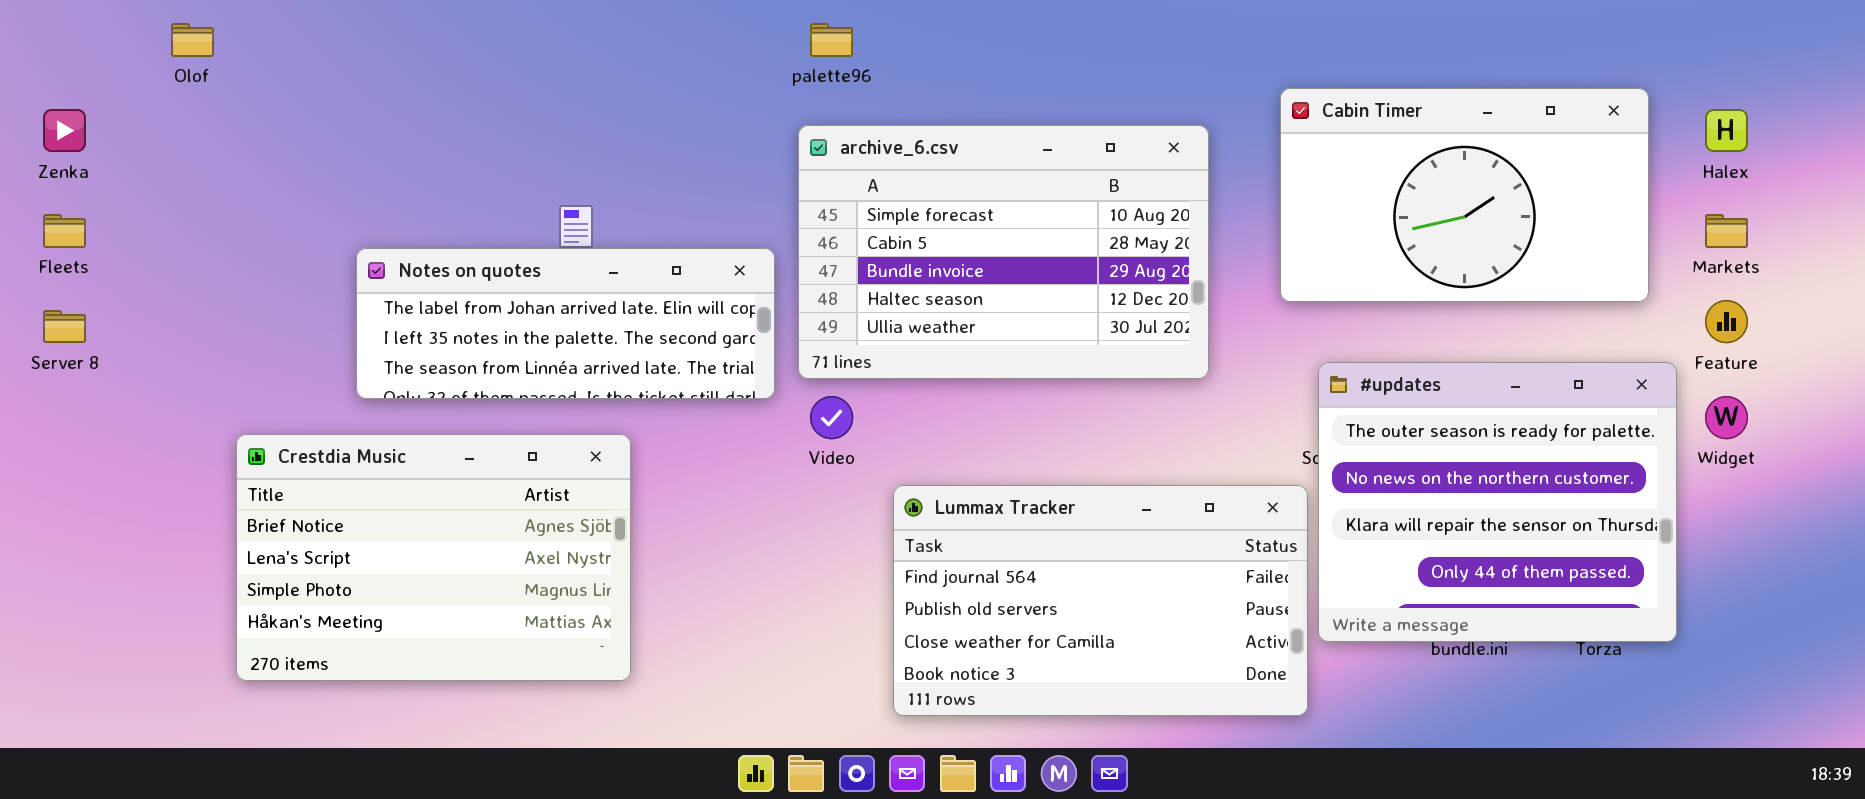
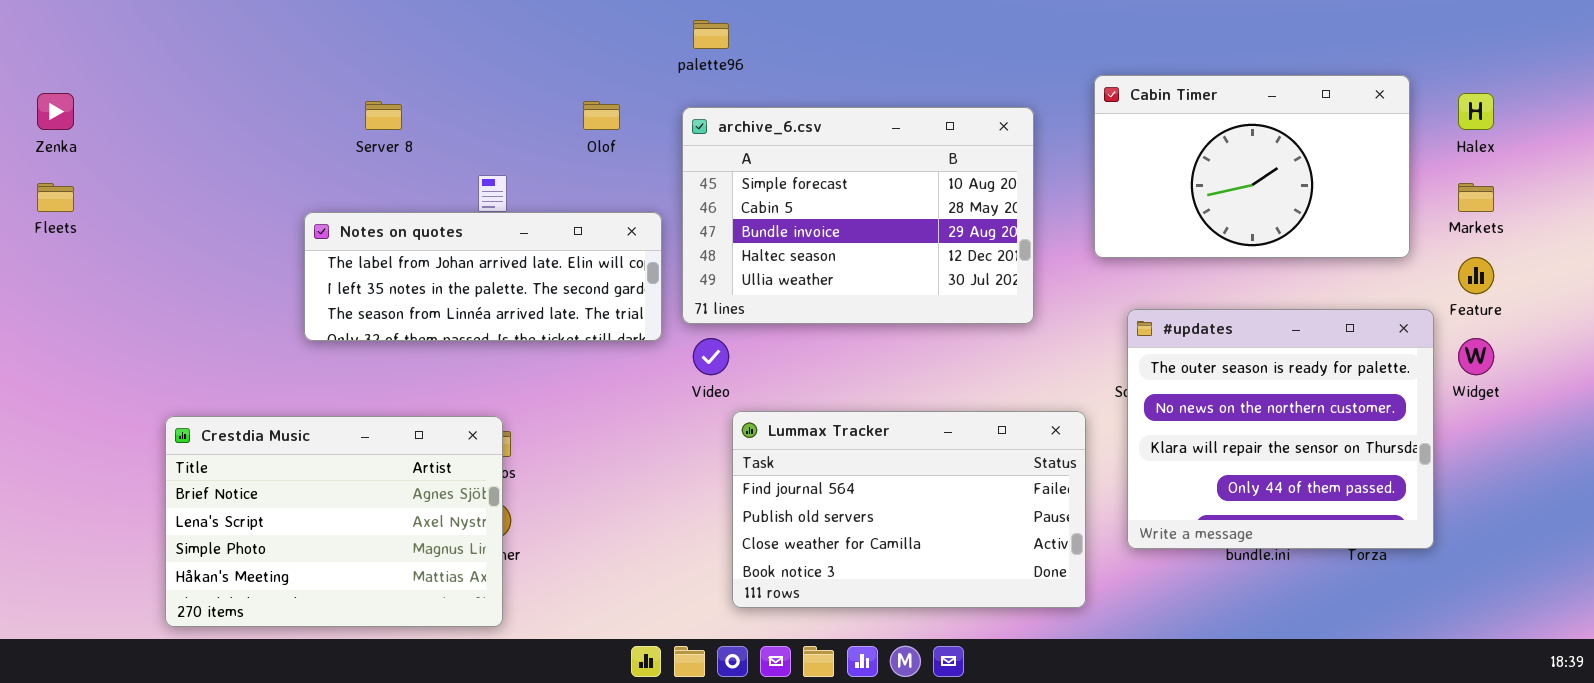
Olof: [171,23,214,57] -> [583,101,620,130], moved
Server 8: [43,310,86,343] -> [365,101,402,130], moved
Crestdia Music: [236,434,631,681] -> [165,416,503,627], moved
Lummax Tracker: [893,485,1308,716] -> [732,411,1086,608], moved

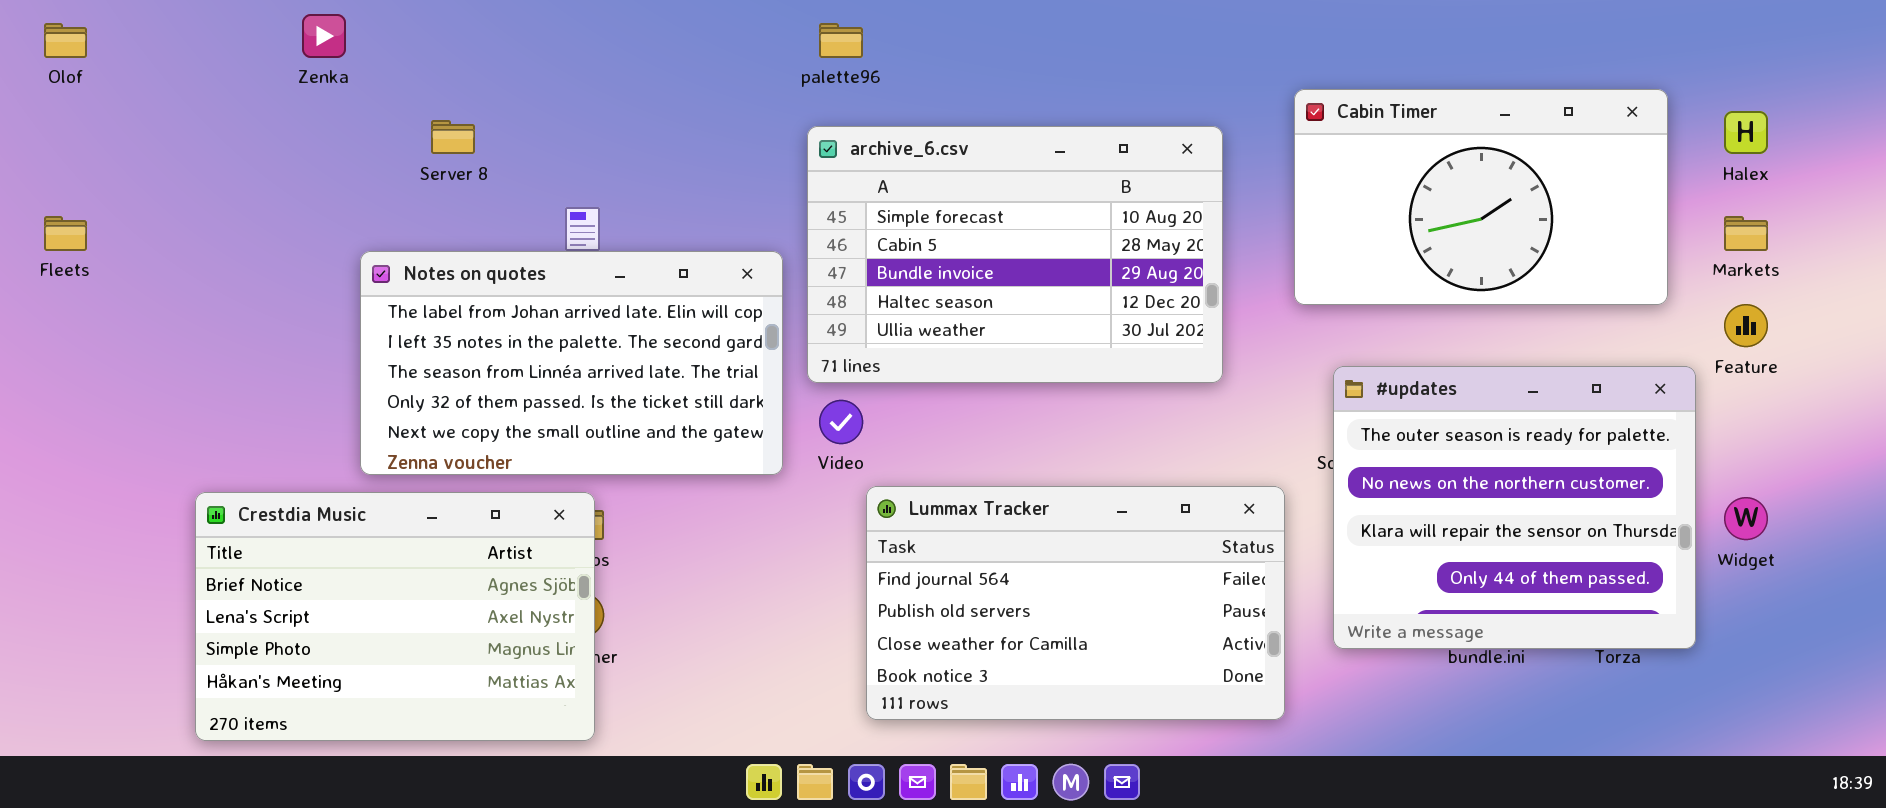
Zenka: [37,93,74,130] -> [302,14,346,58], moved
Olof: [583,101,620,130] -> [44,23,87,58], moved
Notes on quotes: [304,212,662,341] -> [360,251,783,475], resized
Widget: [1458,338,1494,375] -> [1724,497,1768,540], moved

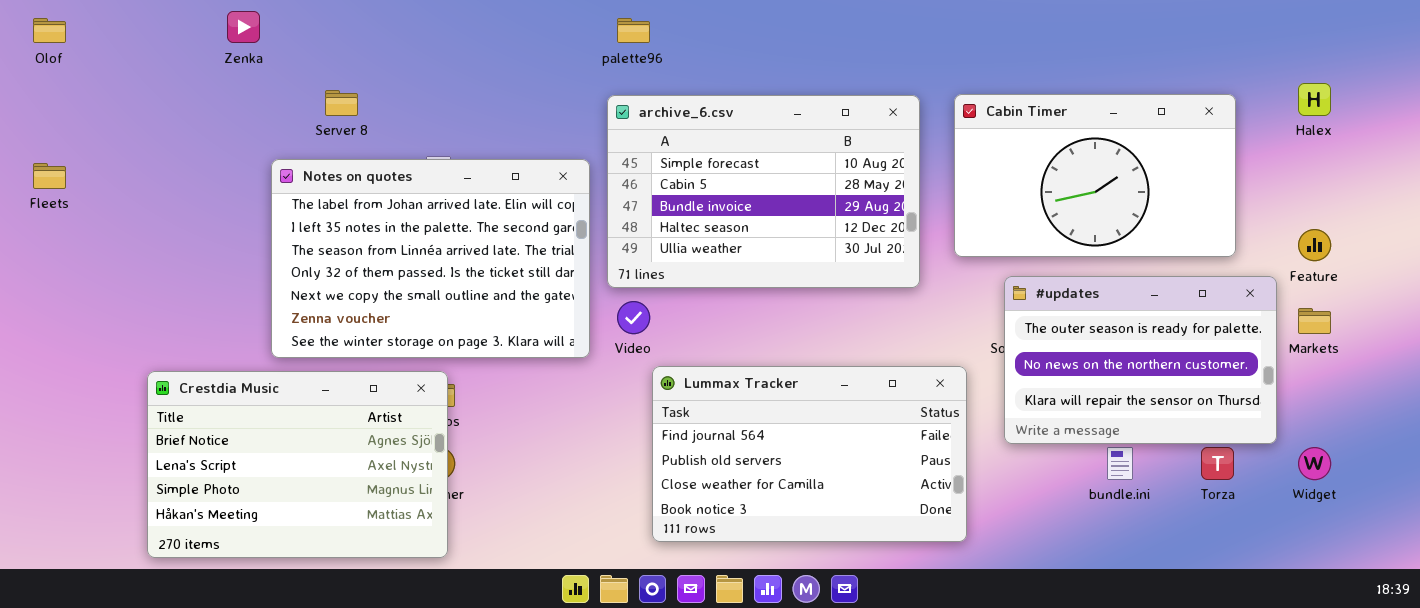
Cabin Timer: [1294,89,1668,305] -> [954,94,1236,257], moved
Markets: [1724,216,1768,251] -> [1298,308,1331,334], moved
Notes on quotes: [360,251,783,475] -> [271,159,590,358], resized
#updates: [1333,366,1696,649] -> [1004,276,1277,444], resized
Widget: [1724,497,1768,540] -> [1298,447,1331,480], moved

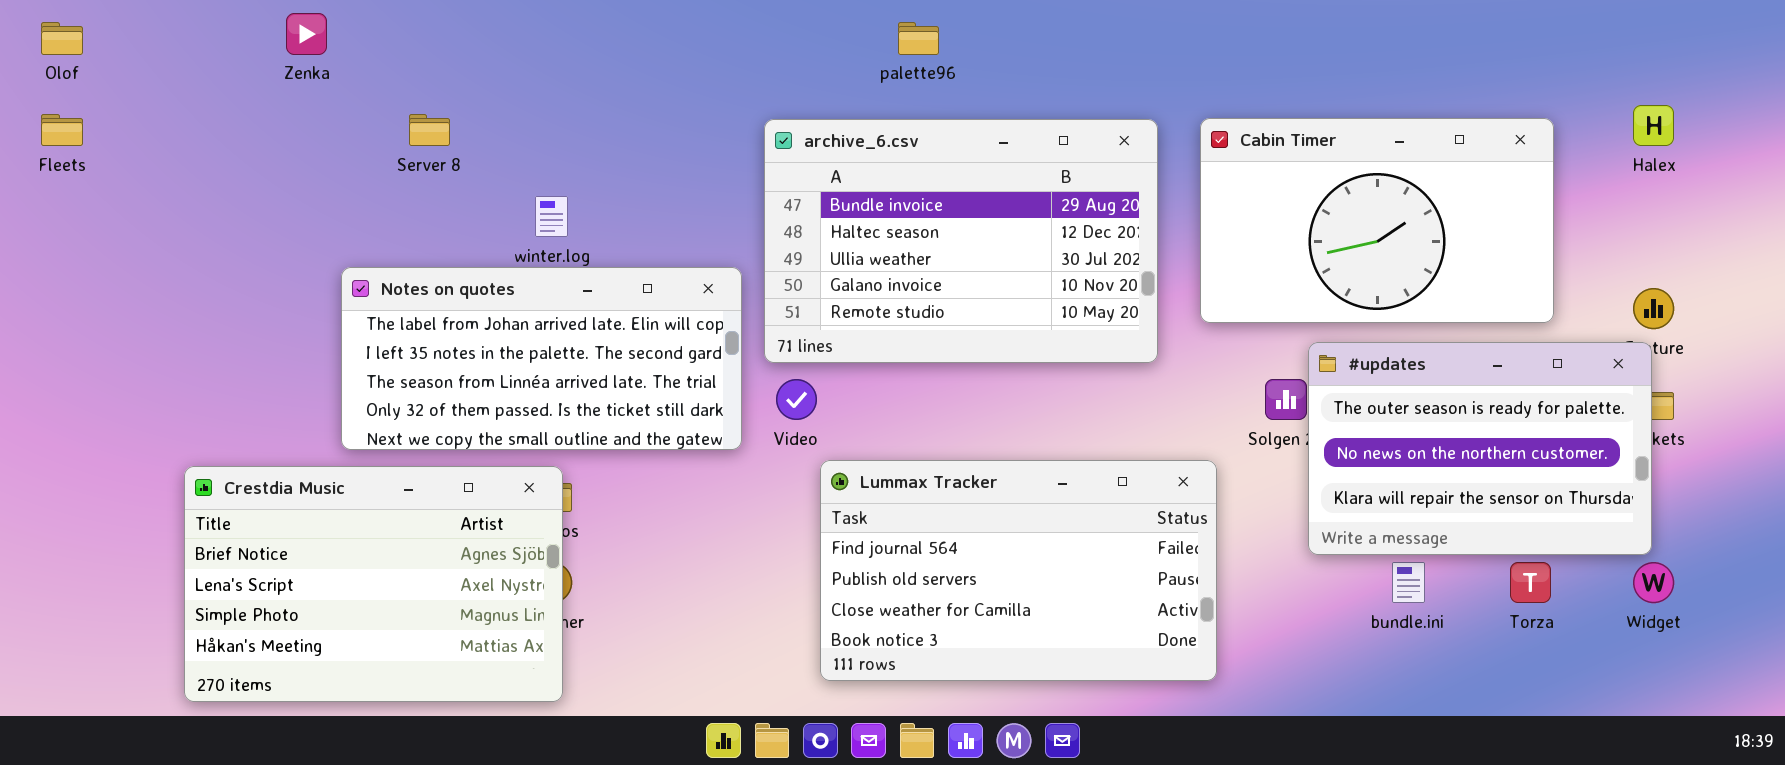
palette96: [617,18,650,43] -> [898,22,939,55], moved
archive_6.csv: [607,95,920,288] -> [764,119,1158,363], scrolled down 2 rows
Notes on quotes: [271,159,590,358] -> [341,267,742,450], resized
Fleets: [33,163,66,189] -> [41,114,83,146], moved
#updates: [1004,276,1277,444] -> [1308,342,1652,555], moved

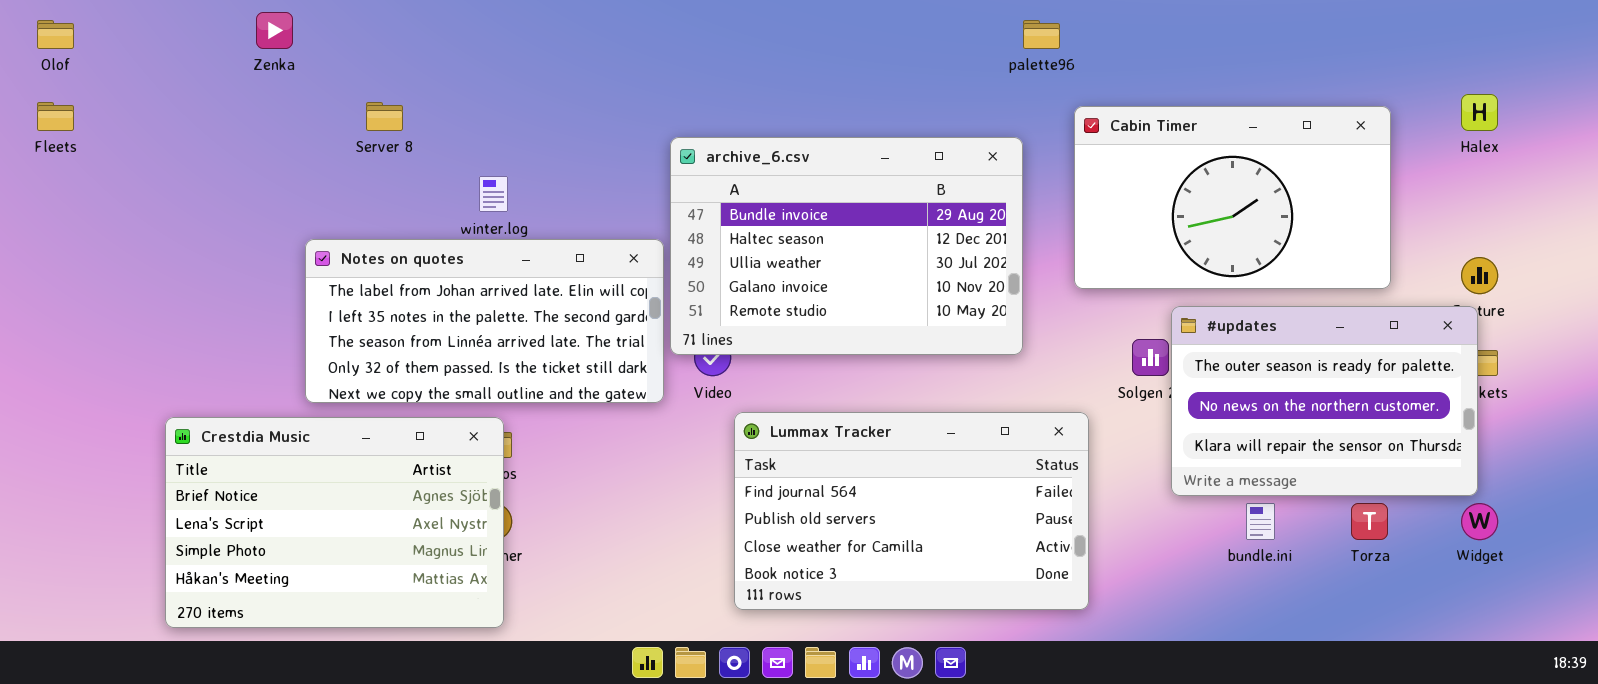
palette96: [898,22,939,55] -> [1023,20,1060,49], moved
archive_6.csv: [764,119,1158,363] -> [670,137,1023,355], moved

